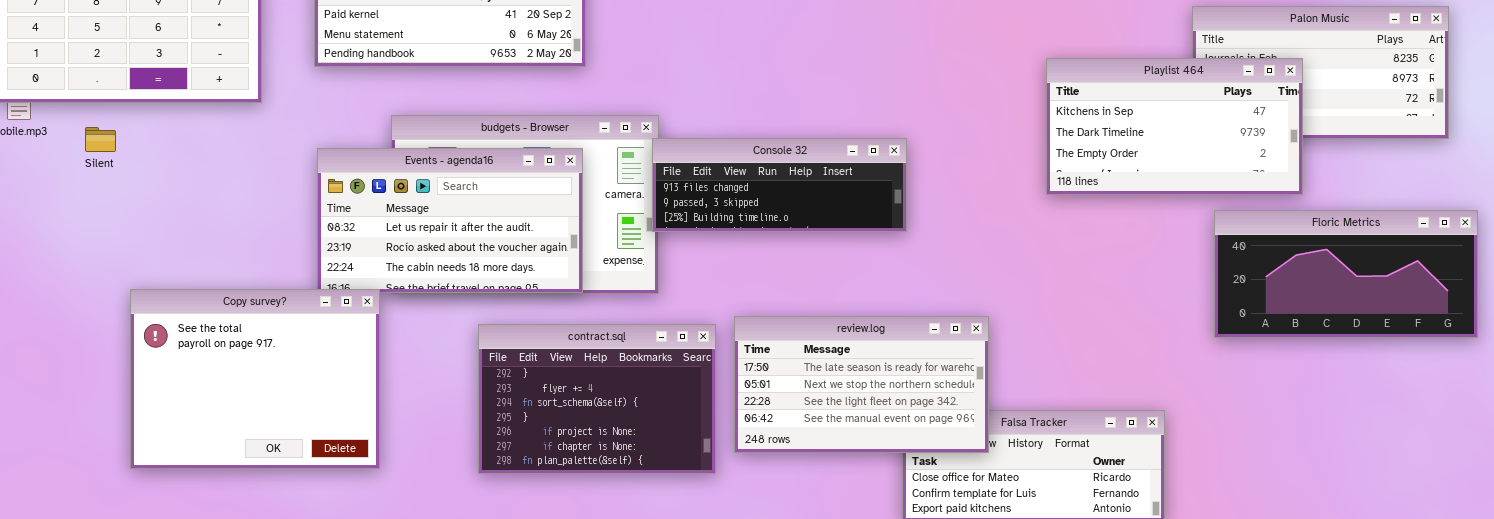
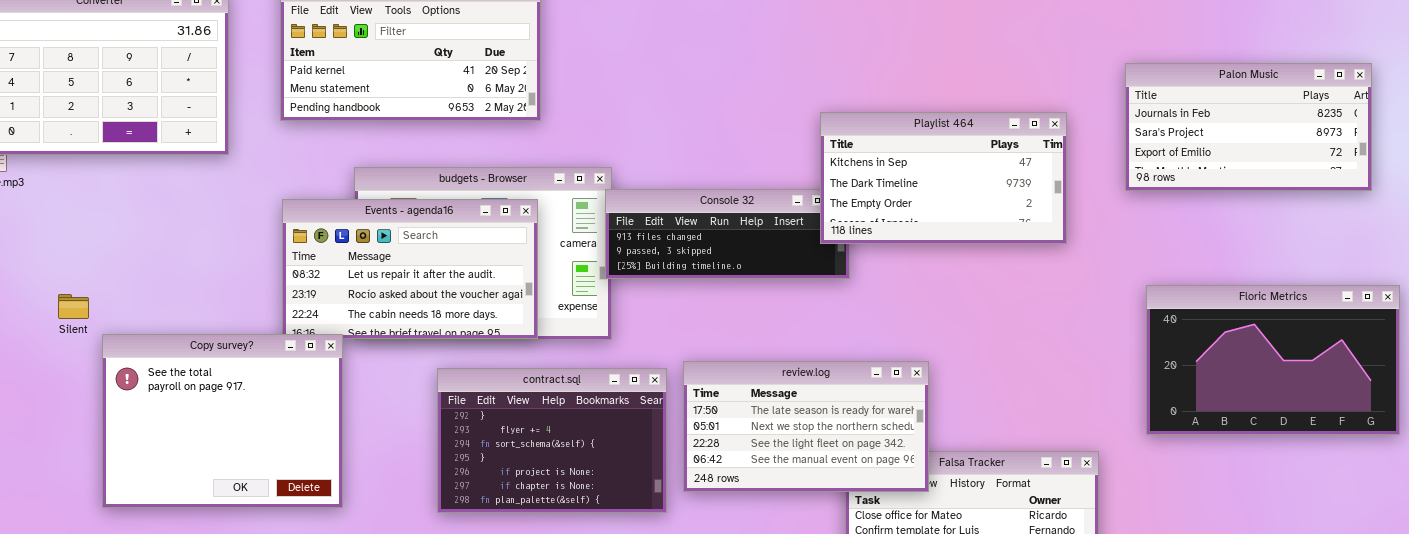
Playlist 464: [1046,58,1303,195] -> [820,112,1067,244], moved
Silent: [85,127,116,152] -> [58,294,89,319], moved
Floric Metrics: [1214,210,1478,338] -> [1146,285,1400,435], moved, resized

